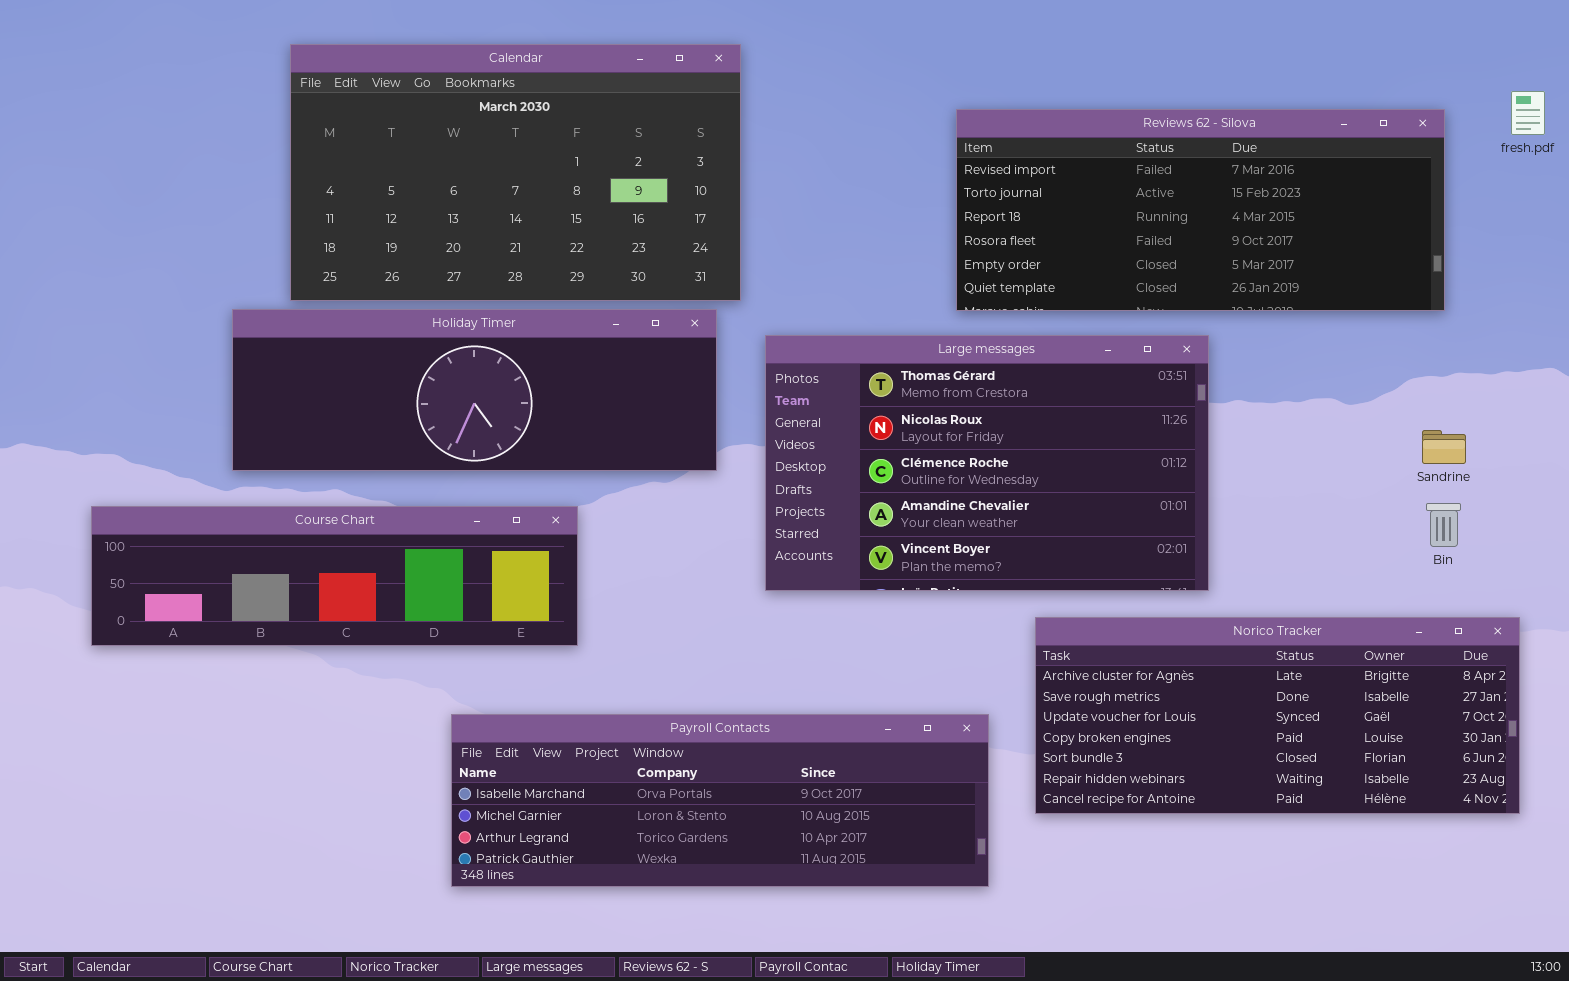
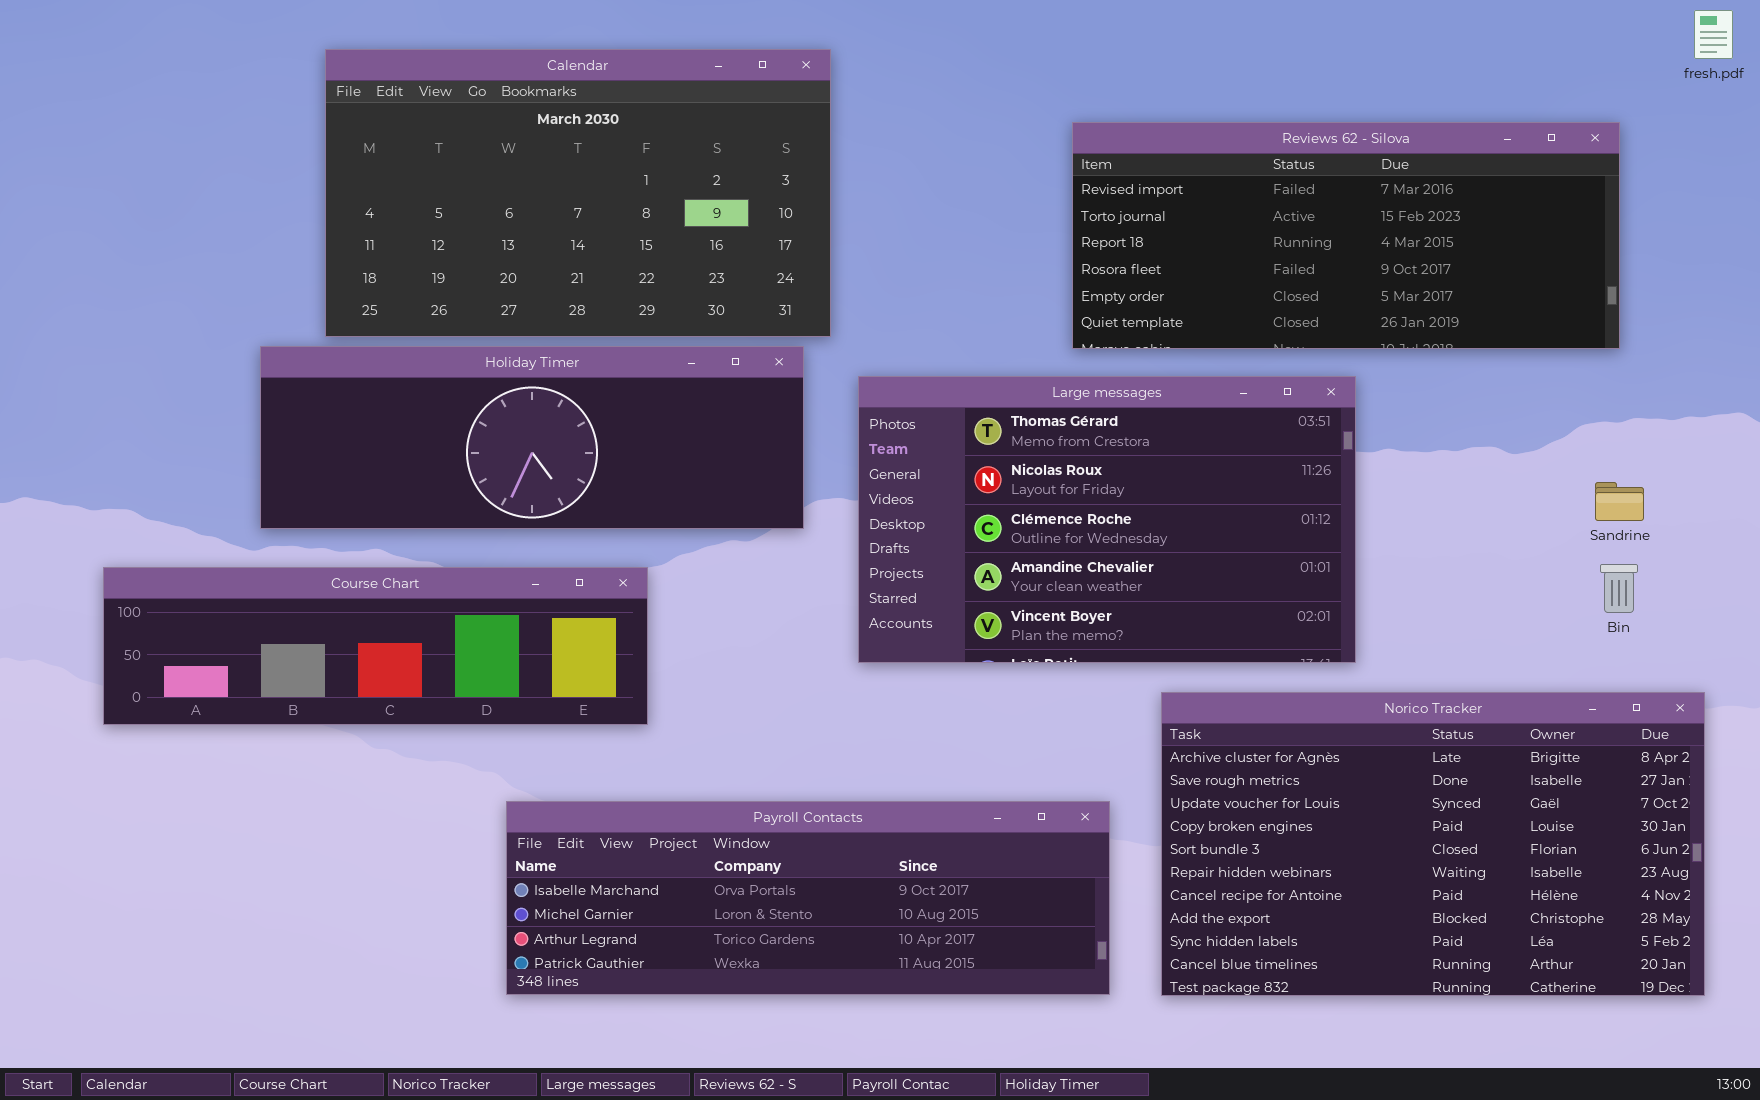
fresh.pdf: [1511,91,1545,135] -> [1694,10,1733,59], moved
Norico Tracker: [1035,617,1520,814] -> [1161,692,1705,996], resized

